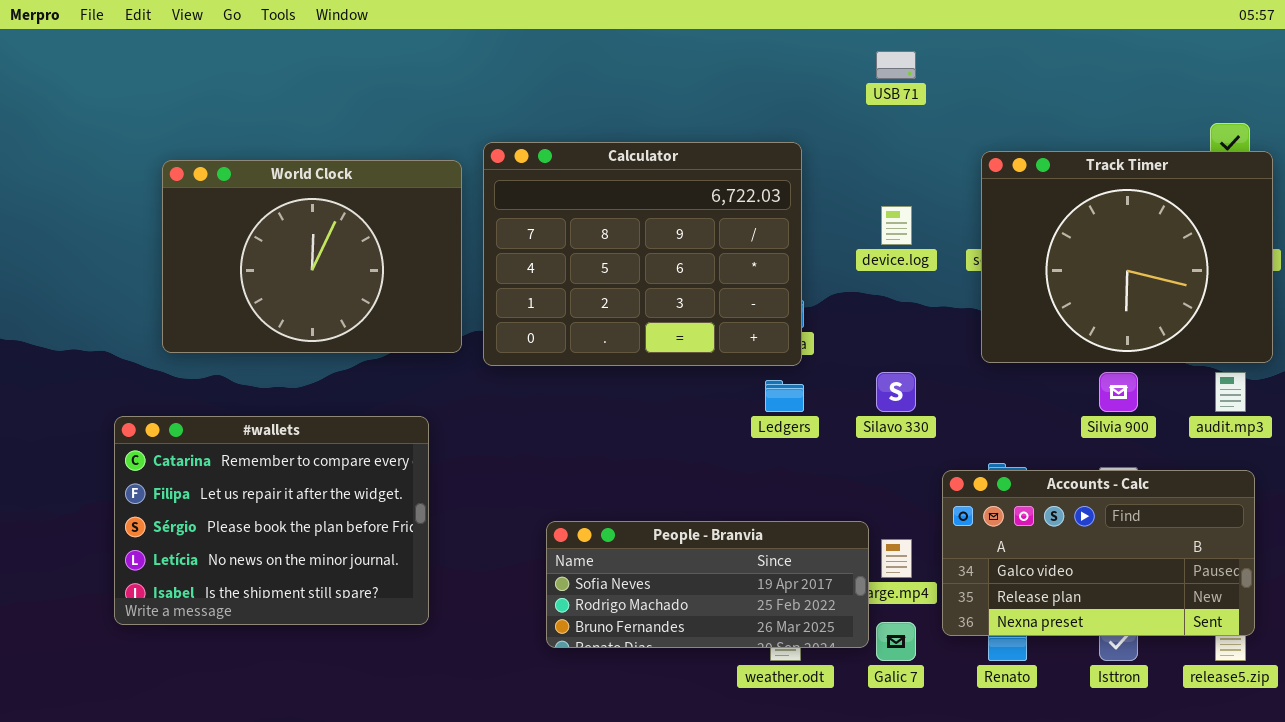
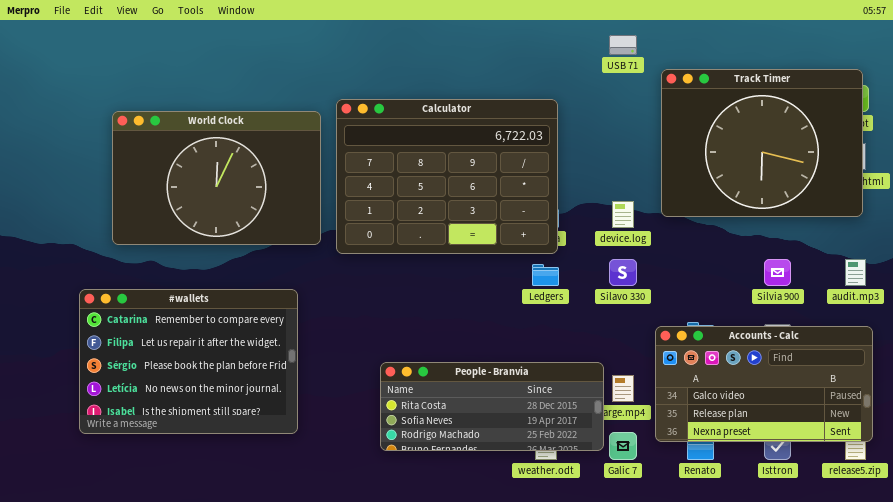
Track Timer: [981,151,1273,363] -> [661,69,863,217], moved
device.log: [881,206,912,245] -> [612,201,634,228], moved
People - Branvia: [546,521,869,648] -> [380,362,604,451], scrolled up 1 row

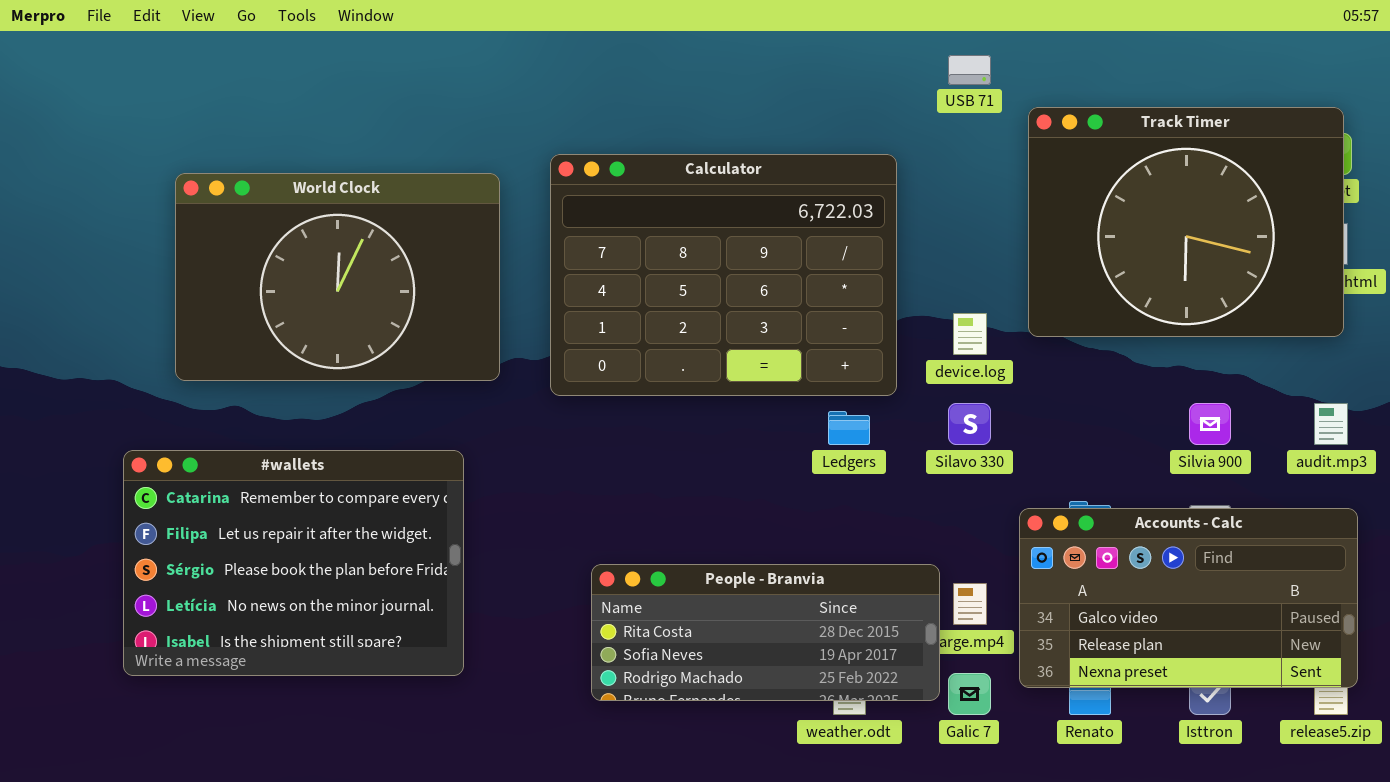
Calculator: [336,99,558,254] -> [550,154,897,396], moved

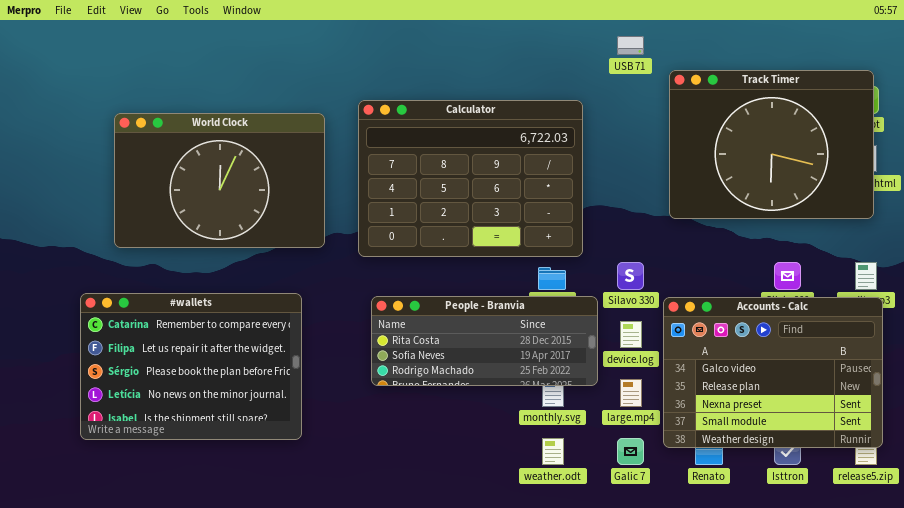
device.log: [953,313,987,355] -> [620,321,642,348], moved
Accounts - Calc: [1019,508,1358,688] -> [663,297,883,448], resized
People - Branvia: [591,564,940,701] -> [371,296,598,386], moved

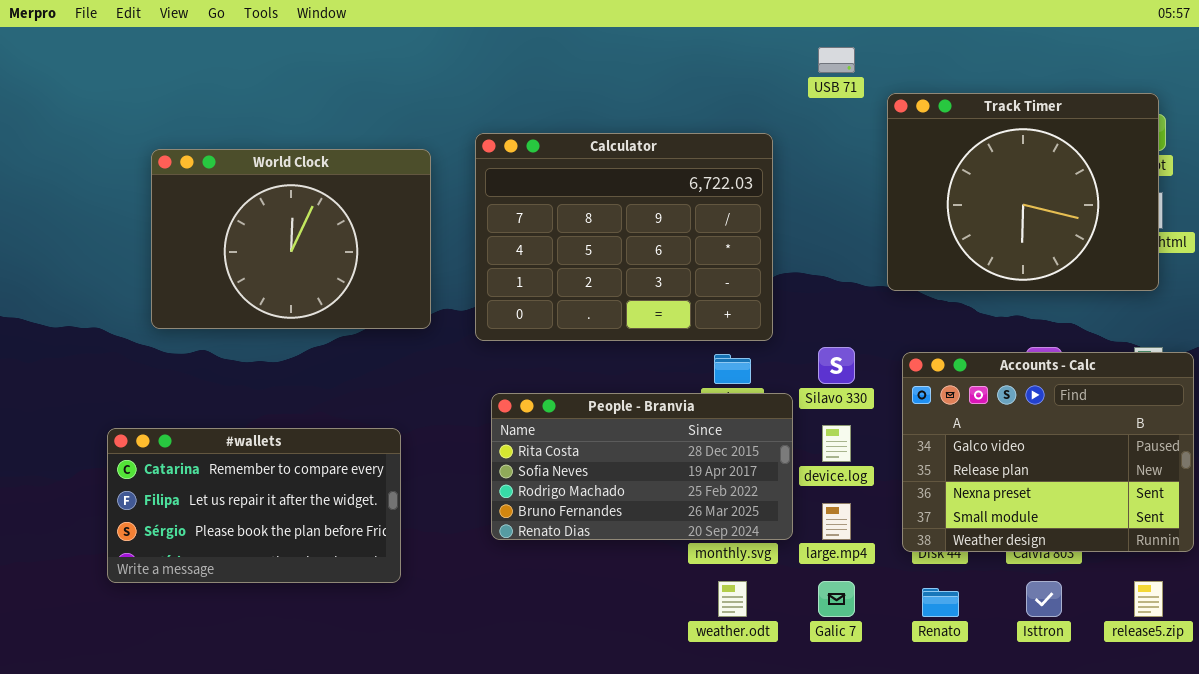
#wallets: [80,293,302,440] -> [107,428,401,583], resized
People - Branvia: [371,296,598,386] -> [491,393,793,540], resized
Accounts - Calc: [663,297,883,448] -> [902,352,1194,552], moved

